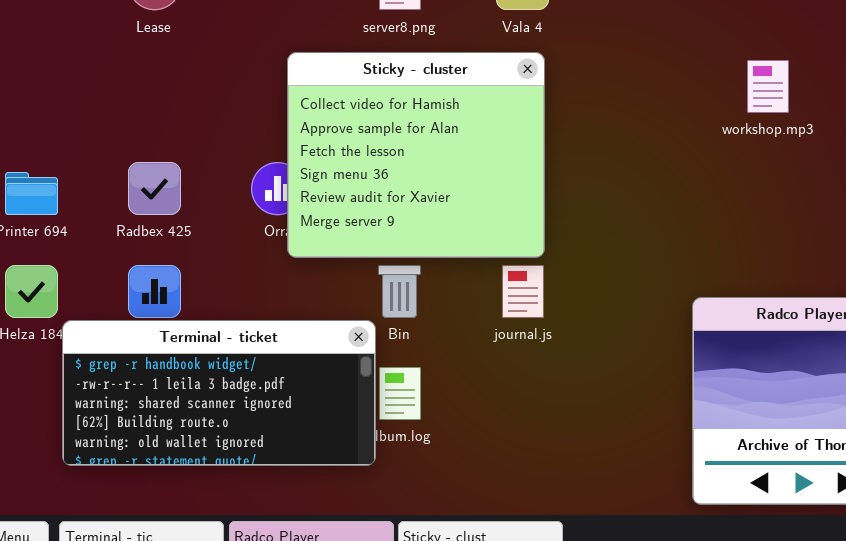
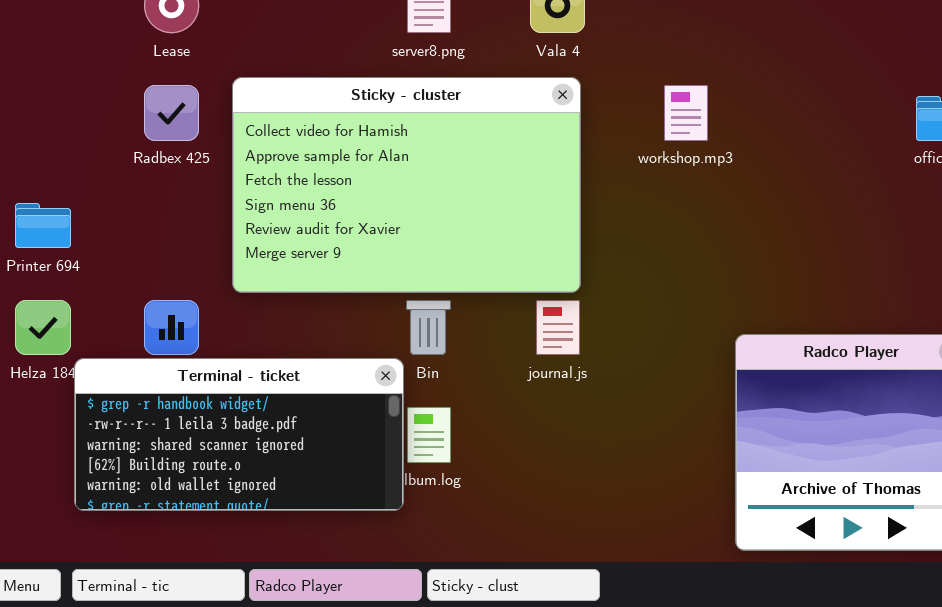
Sticky - cluster: [287,52,545,258] -> [232,77,581,293], resized
workshop.mp3: [747,60,789,113] -> [664,85,708,141], moved
Radbex 425: [128,162,181,215] -> [144,85,199,141], moved

